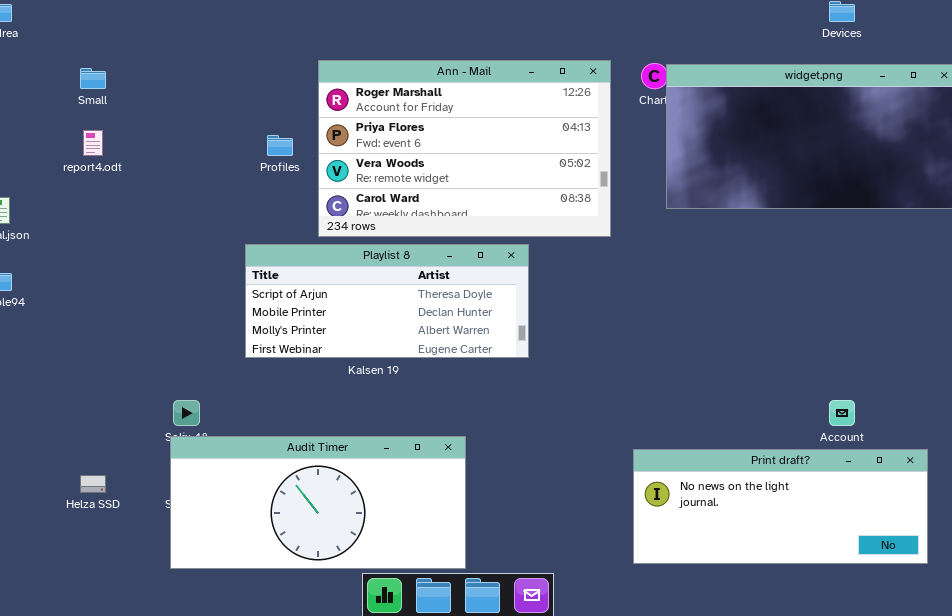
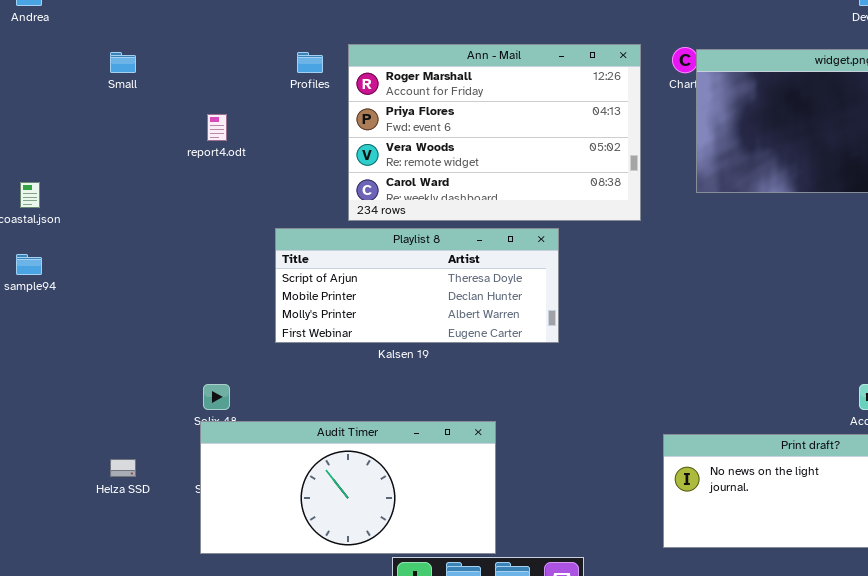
report4.odt: [83,130,103,156] -> [207,114,227,141], moved
Profiles: [267,135,293,156] -> [297,52,323,73], moved

